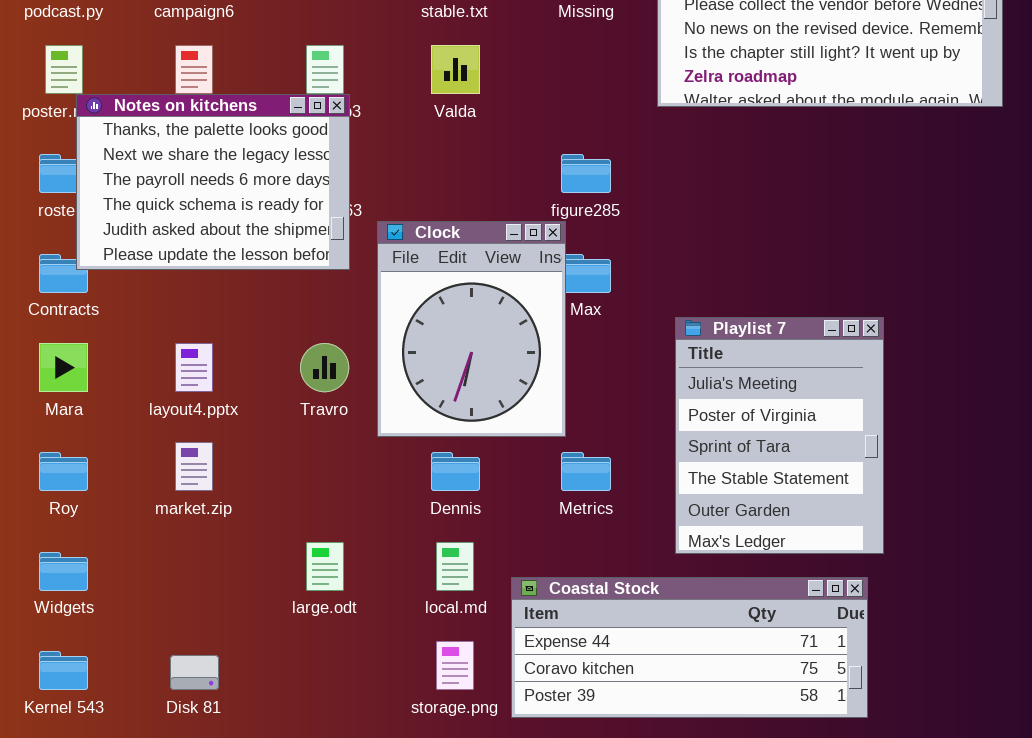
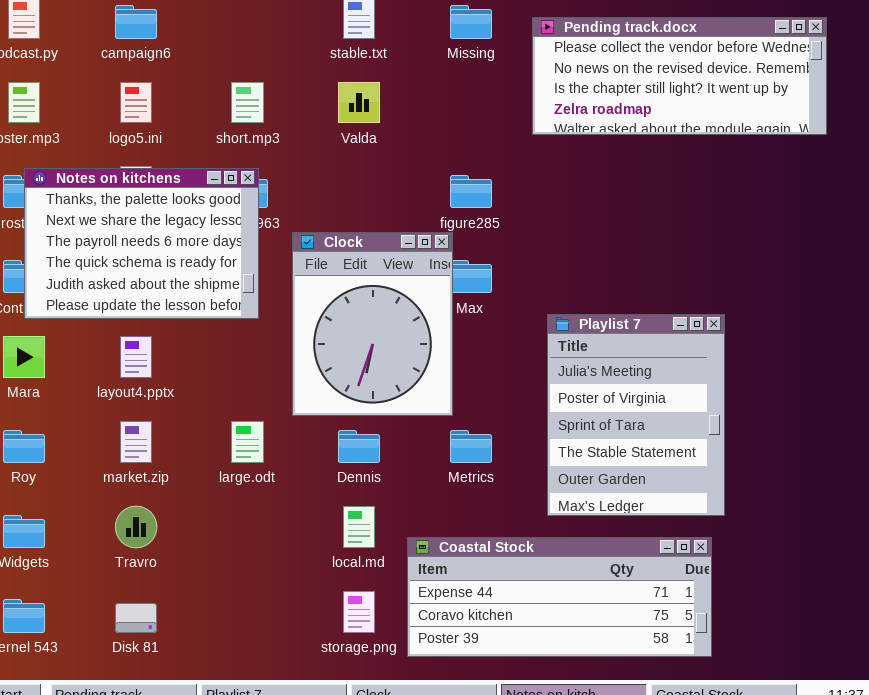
Notes on kitchens: [76,94,350,270] -> [24,168,259,319], moved
Travro: [300,343,349,392] -> [115,506,157,548], moved
large.odt: [306,542,344,591] -> [231,421,264,463], moved

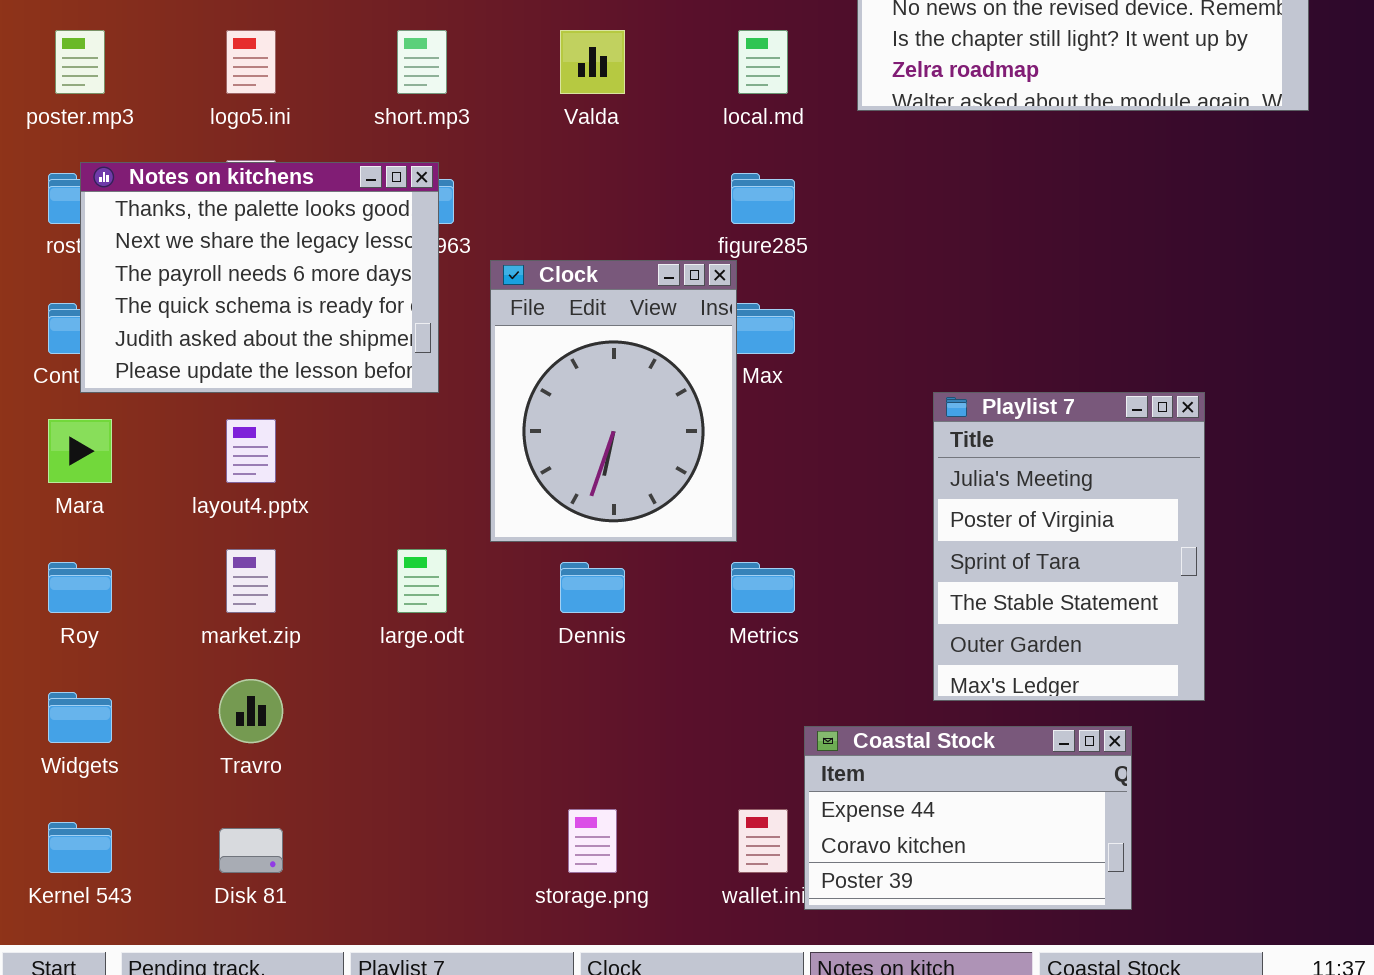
Playlist 7: [547,314,725,516] -> [933,392,1205,701], moved
local.md: [343,506,375,548] -> [738,30,788,94], moved
Coastal Stock: [407,537,712,657] -> [804,726,1132,910], resized

